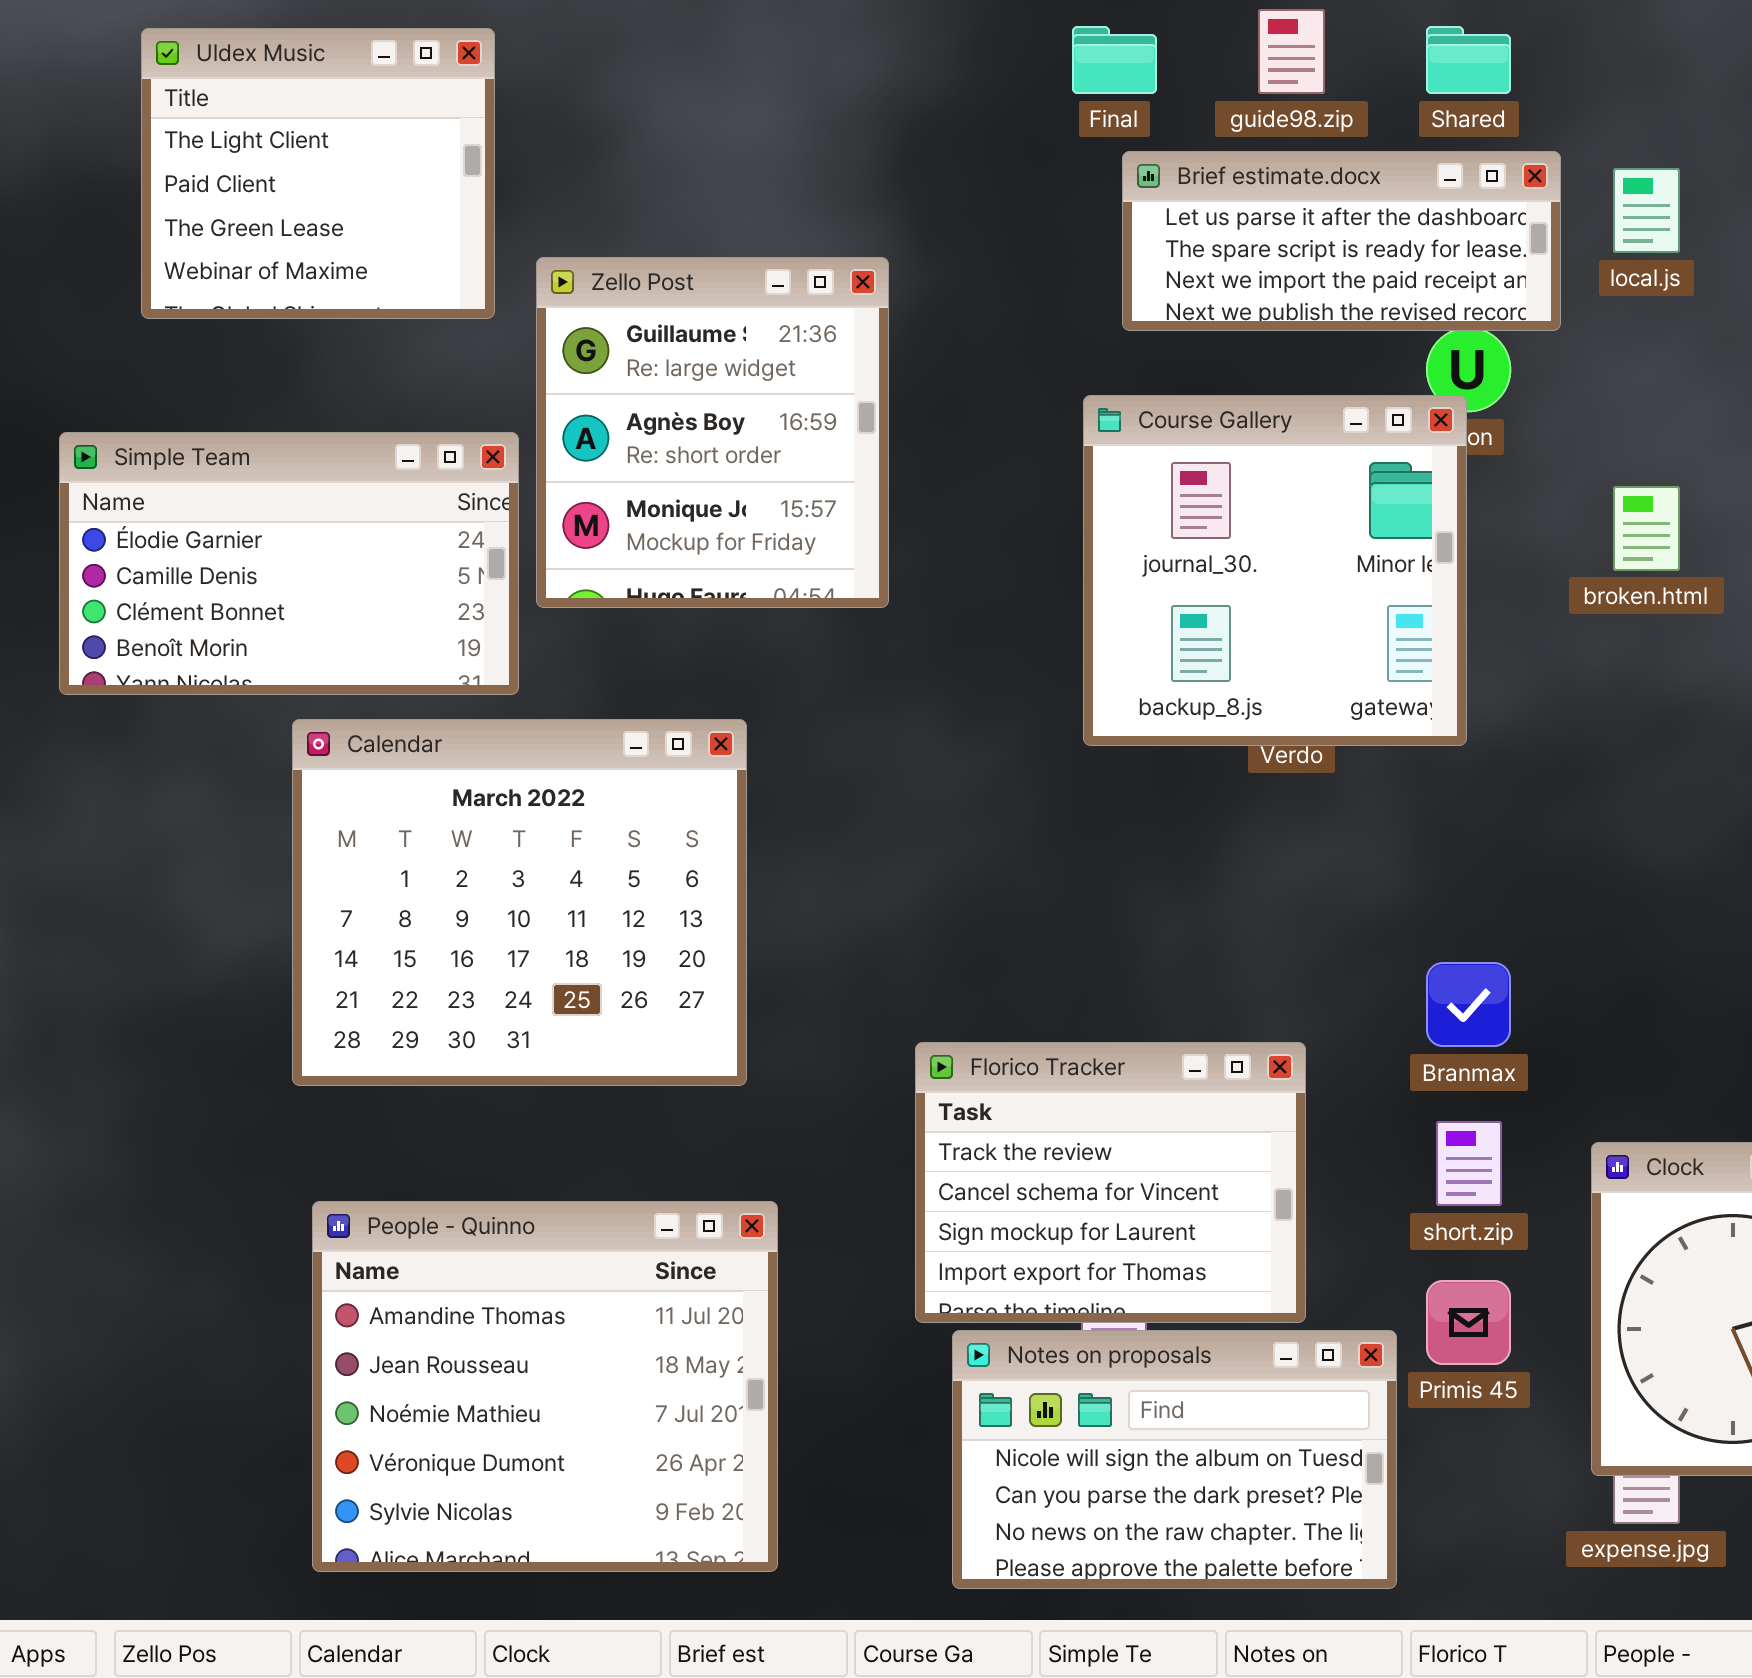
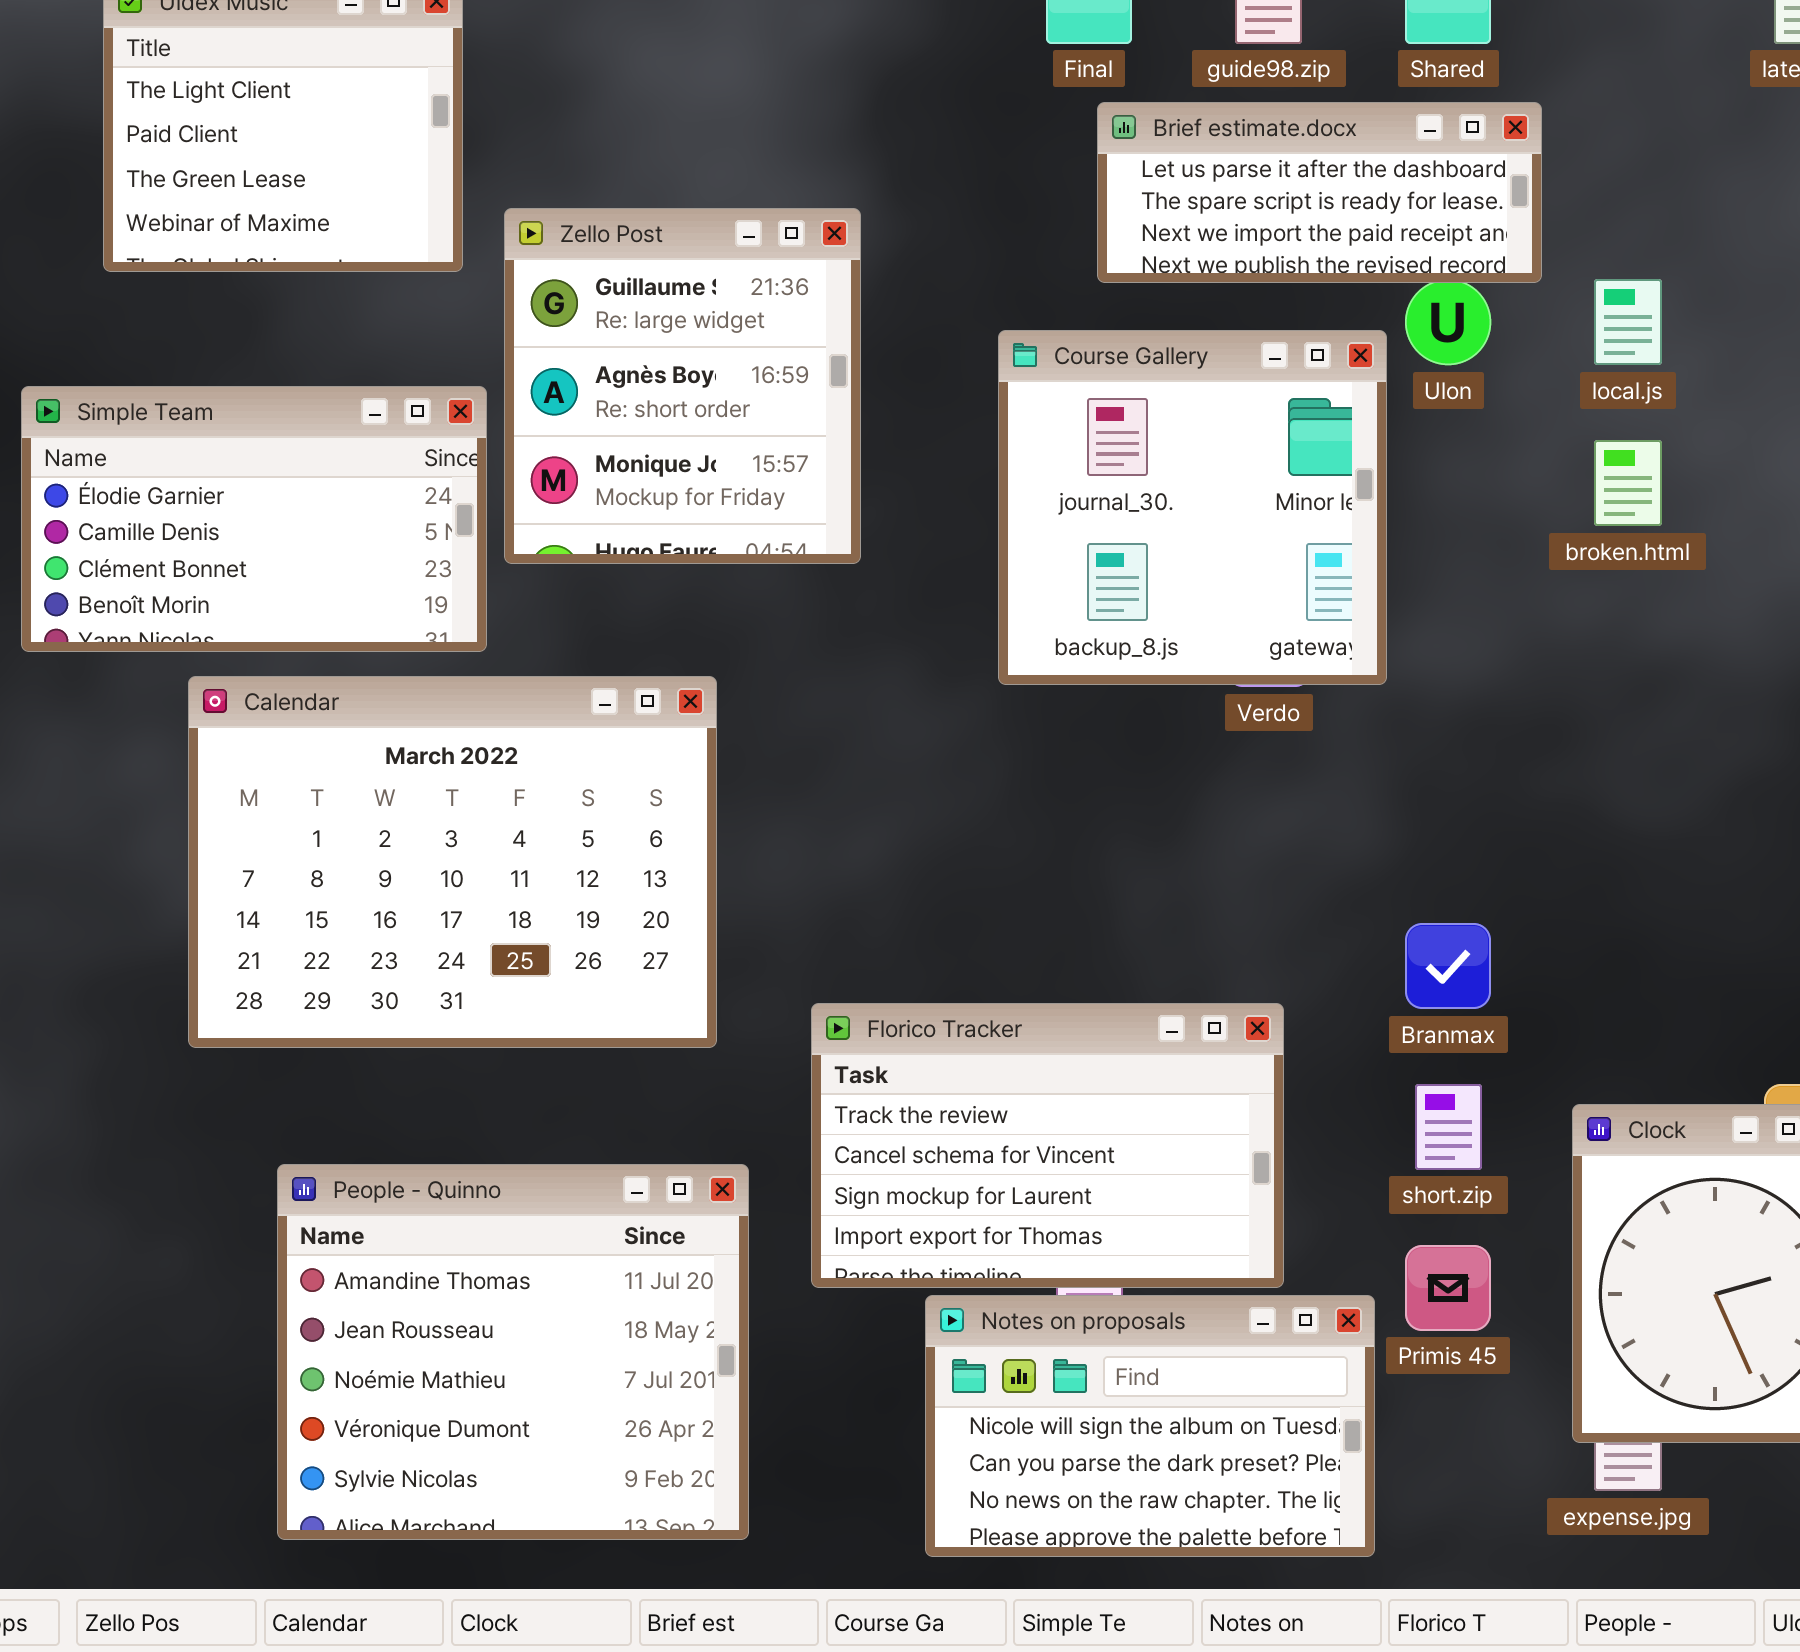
local.js: [1613,168,1680,253] -> [1594,279,1662,365], moved
Course Gallery: [1083,395,1467,746] -> [998,330,1387,685], moved
Calendar: [292,719,747,1086] -> [188,676,717,1048], resized
Florico Tracker: [915,1042,1306,1323] -> [811,1003,1284,1288], resized

